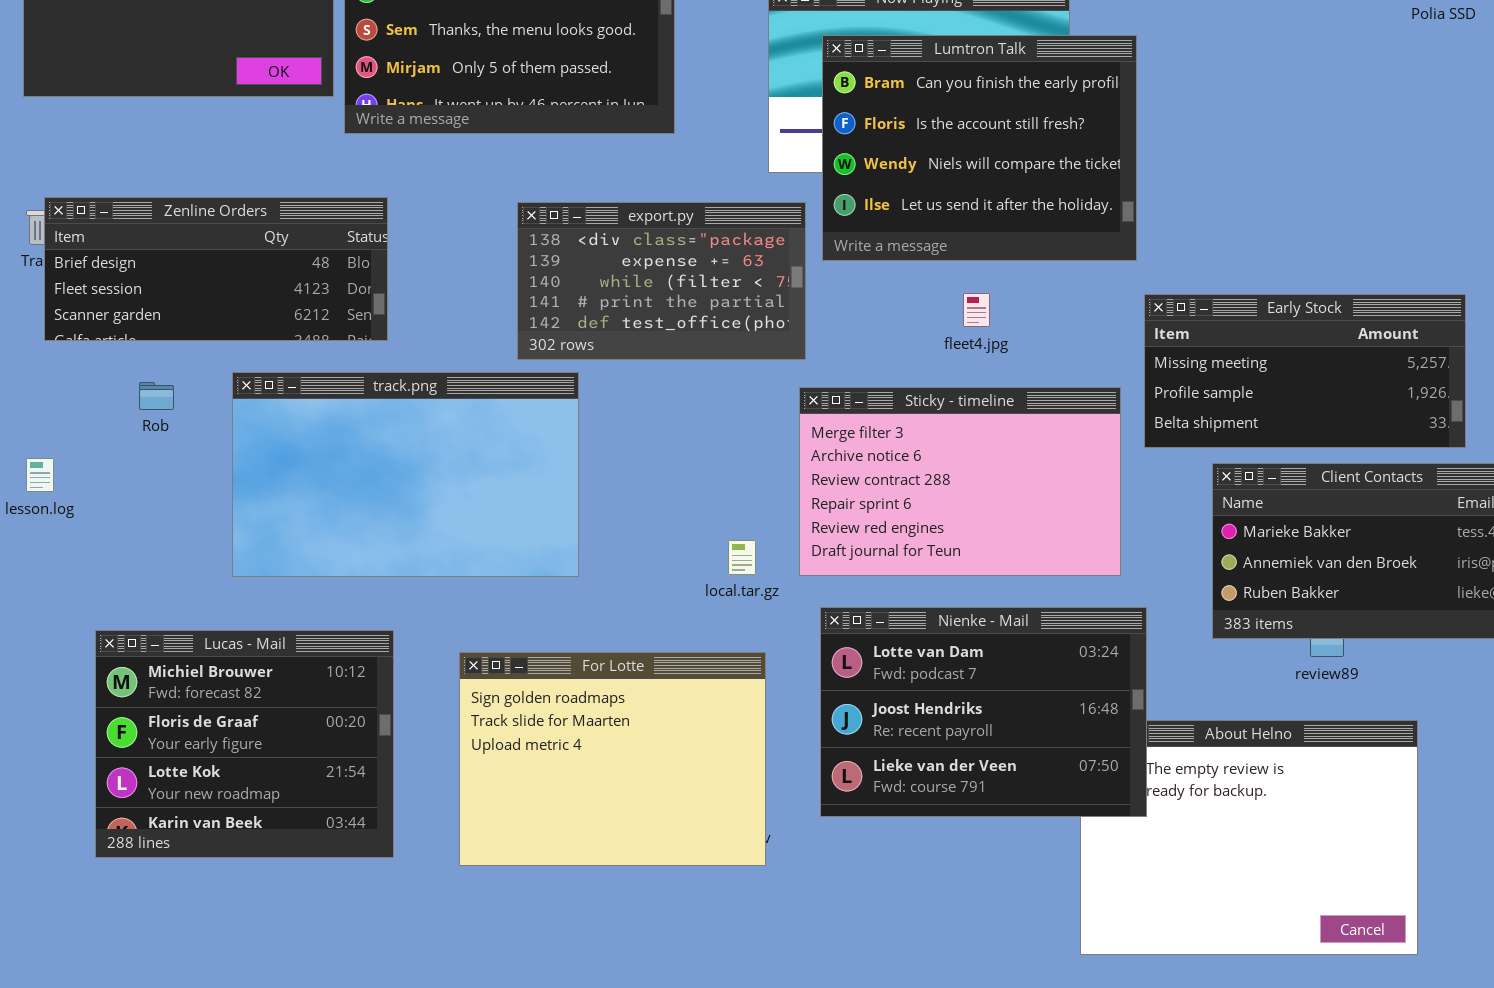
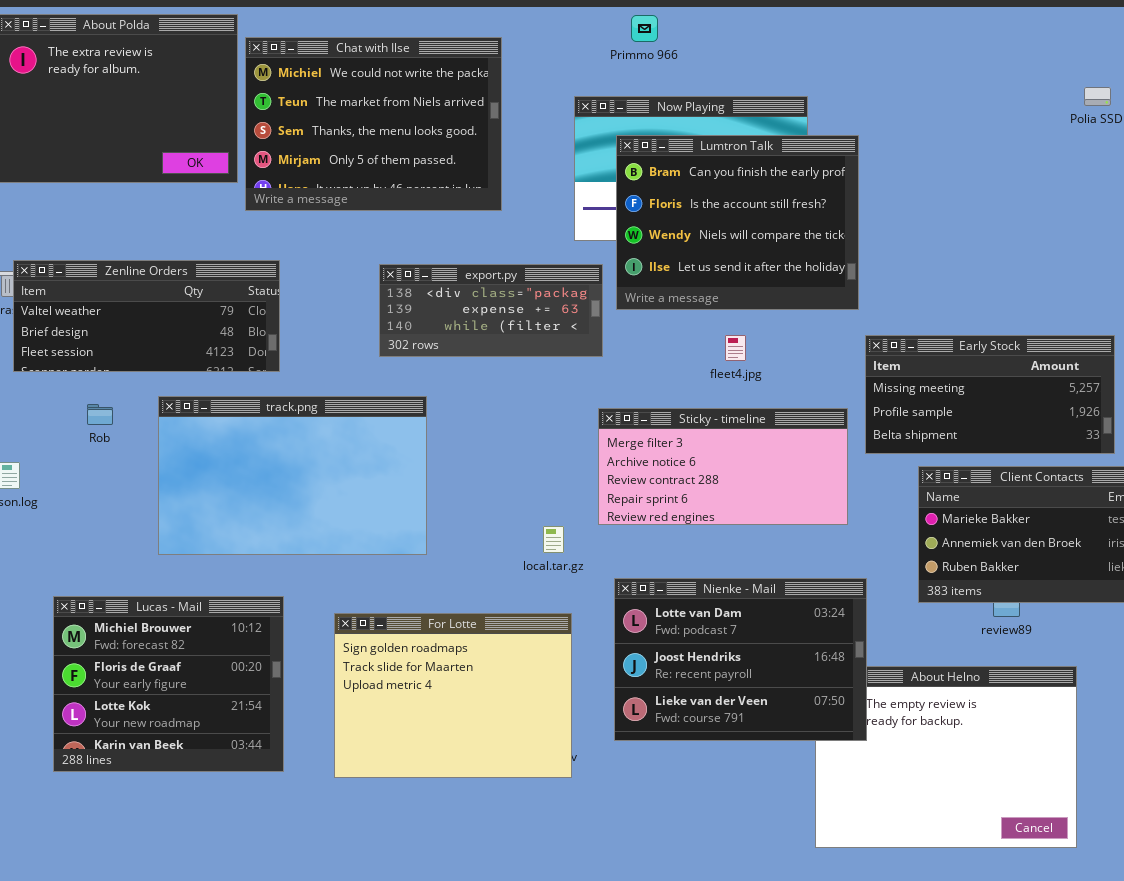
Zenline Orders: [44,197,388,341] -> [13,260,280,372], scrolled up 1 row
export.py: [517,202,806,360] -> [379,264,603,357], resized
Sticky - timeline: [799,387,1121,576] -> [598,408,848,525], resized

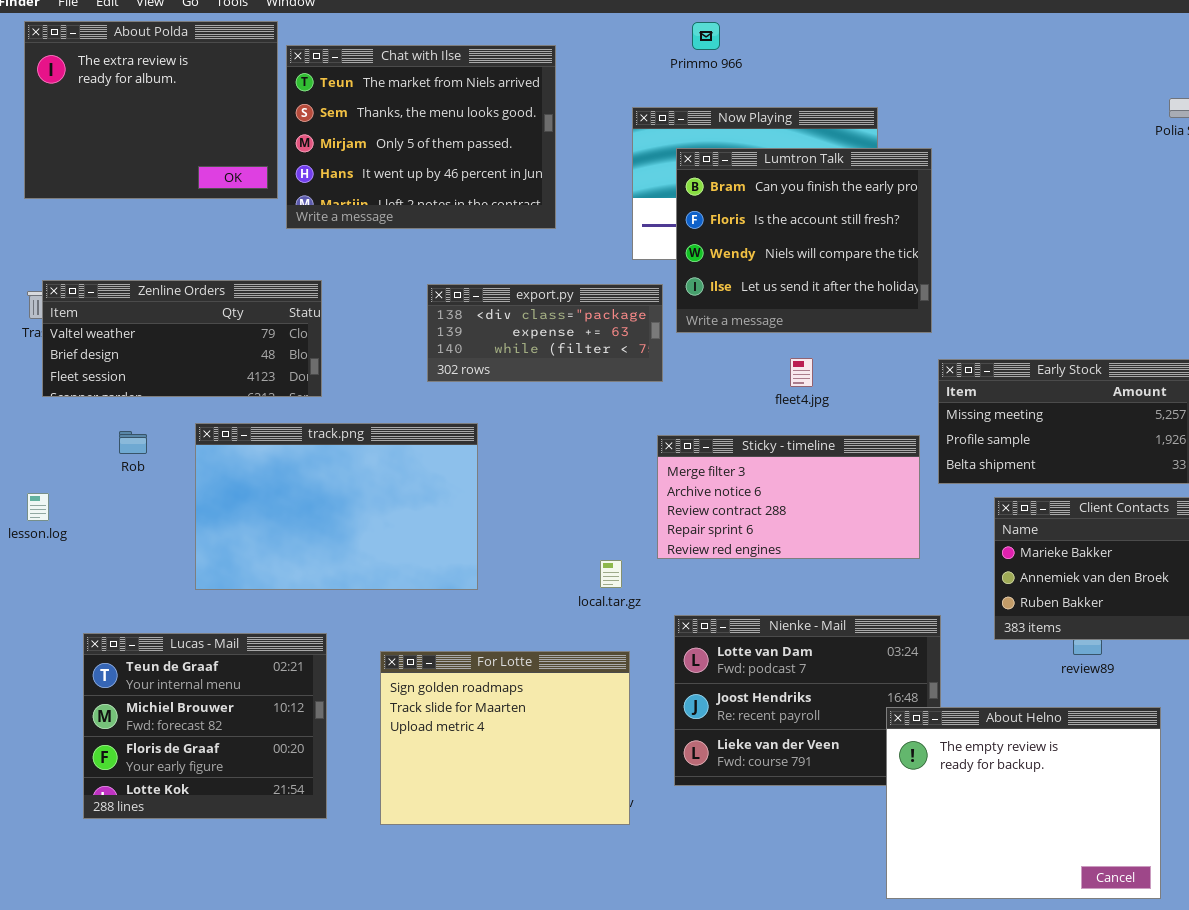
Chat with Ilse: [245,37,502,211] -> [286,45,556,229], scrolled down 1 row
Lucas - Mail: [53,596,284,772] -> [83,633,327,819], scrolled up 1 row
About Helno: [815,666,1077,848] -> [886,707,1161,899], raised

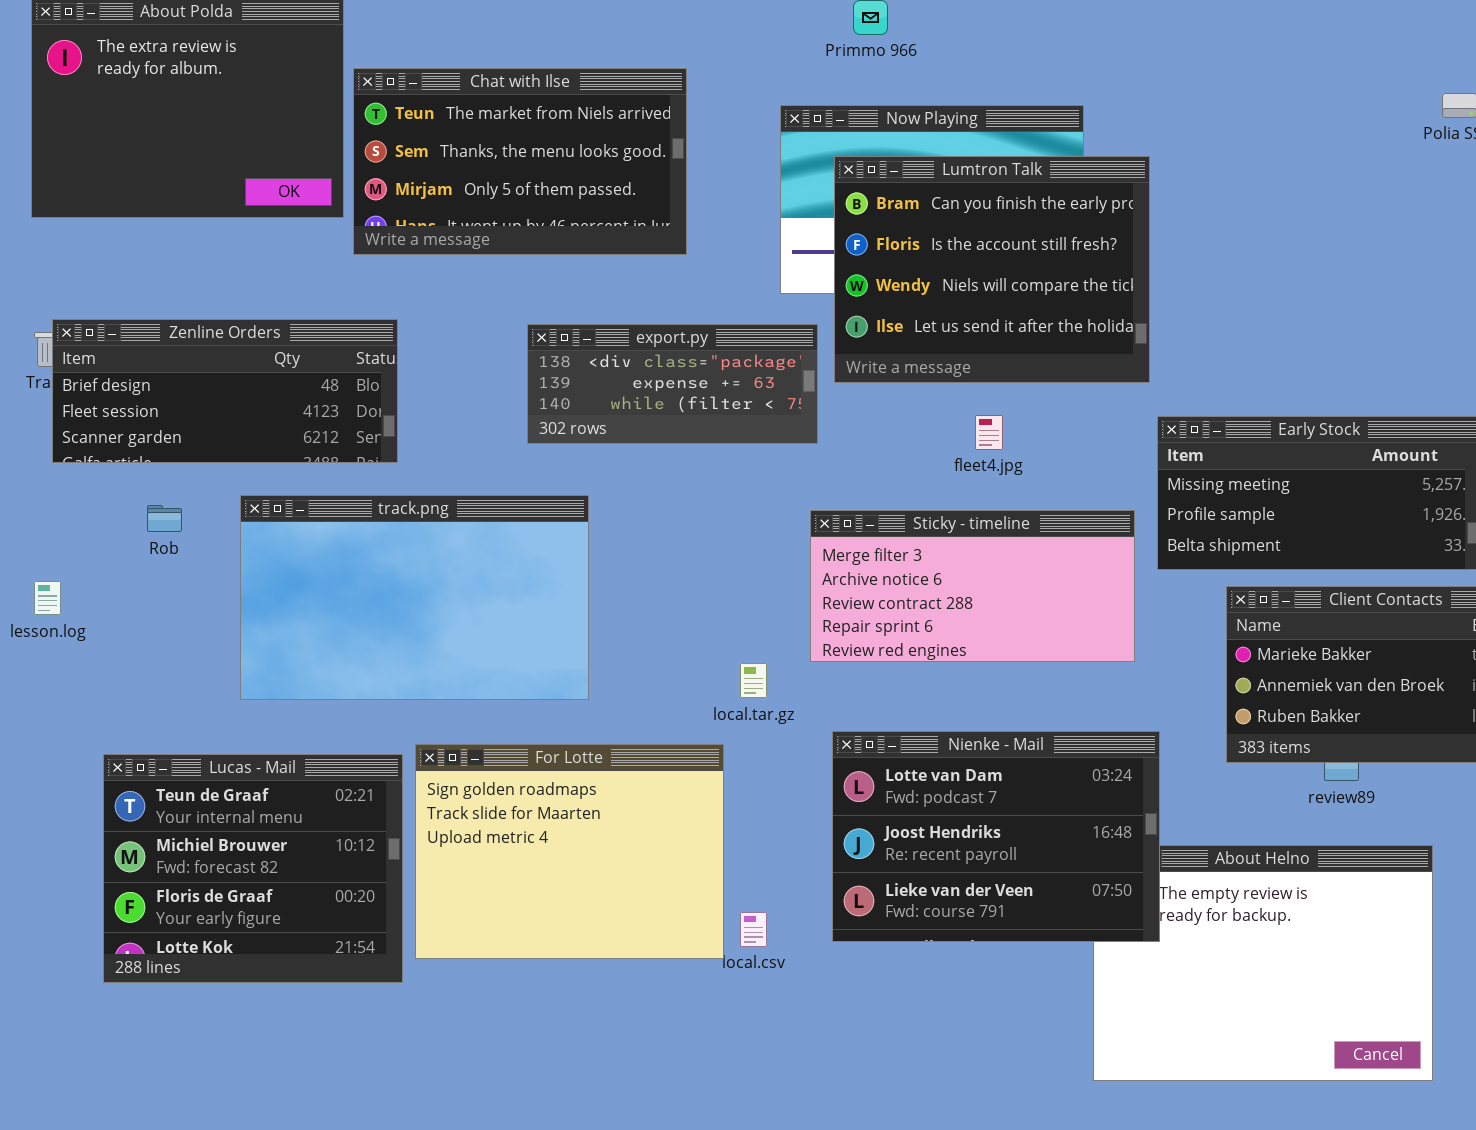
Chat with Ilse: [286,45,556,229] -> [353,68,687,255], resized
Zenline Orders: [42,280,322,397] -> [52,319,398,463], scrolled down 1 row
Nienke - Mail: [674,615,941,786] -> [832,731,1160,942], raised
For Lotte: [380,651,630,825] -> [415,744,724,959], moved

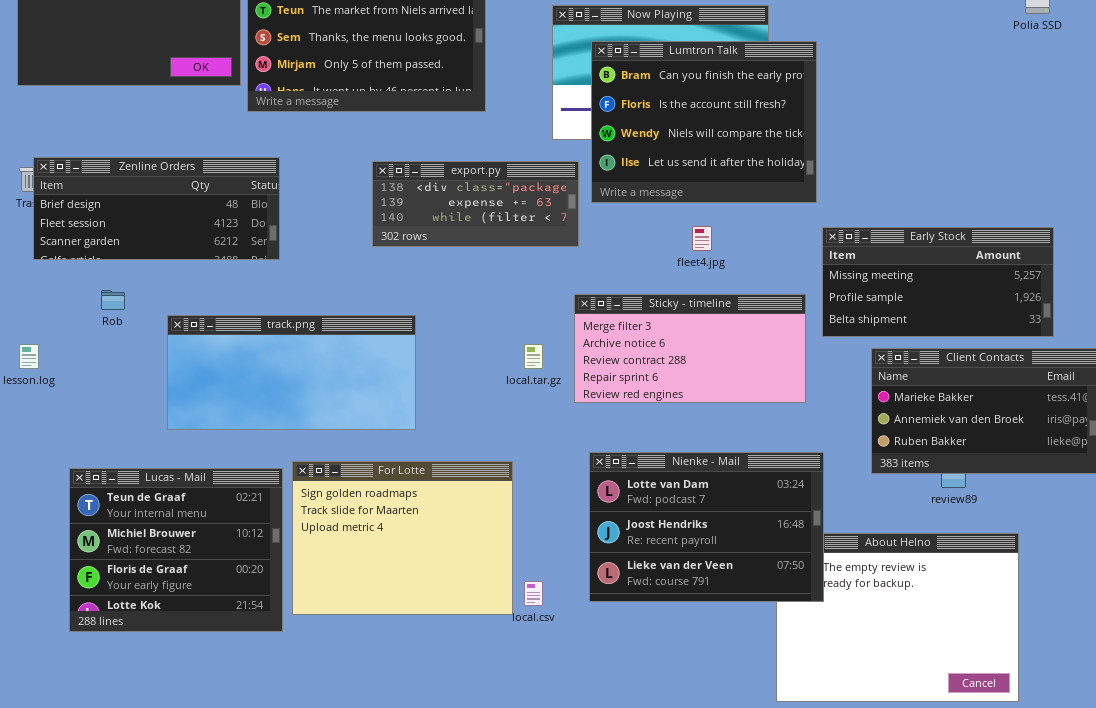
track.png: [240,495,589,700] -> [167,315,416,430], resized
local.tar.gz: [740,663,767,698] -> [524,344,543,369], moved

